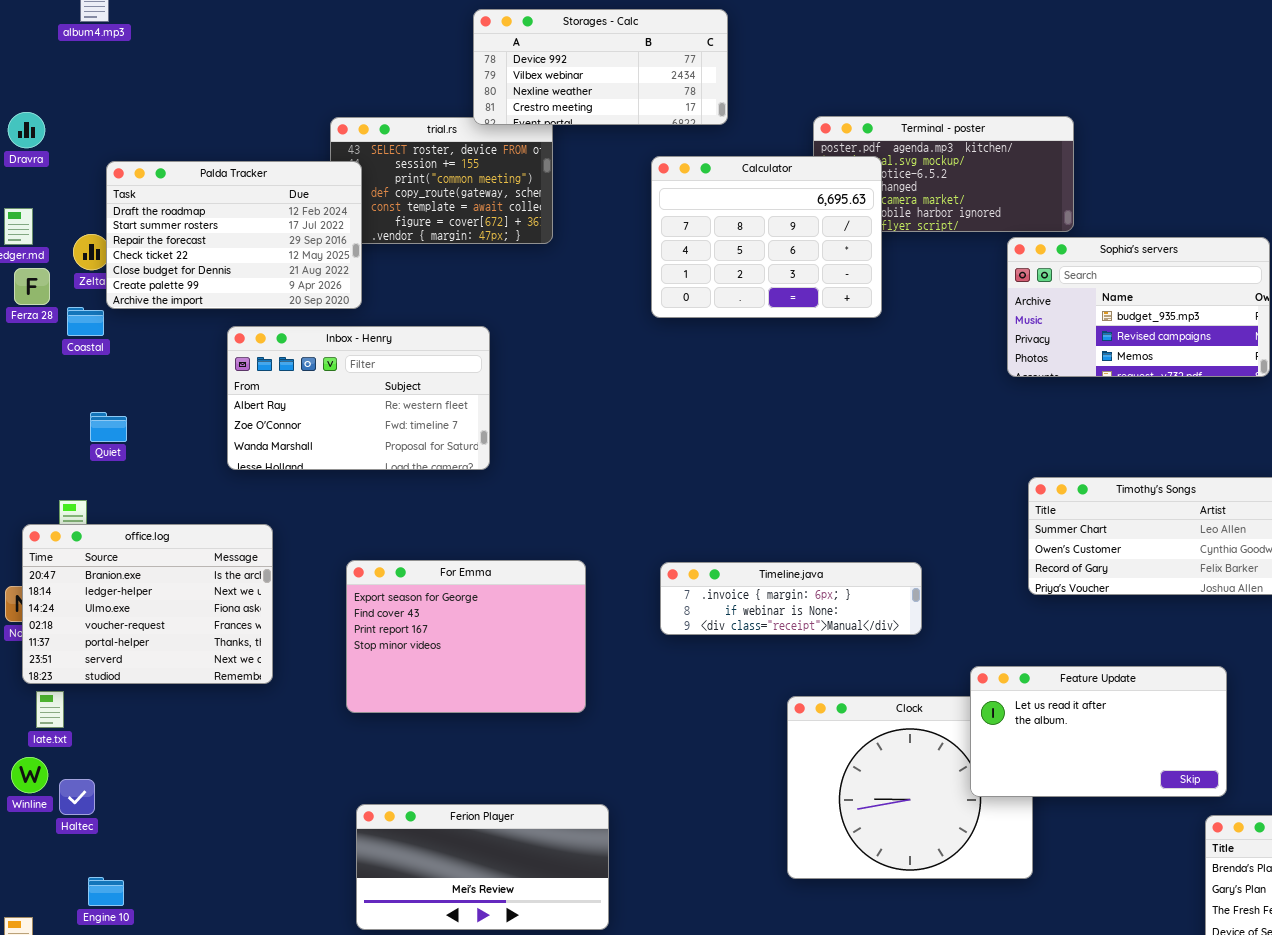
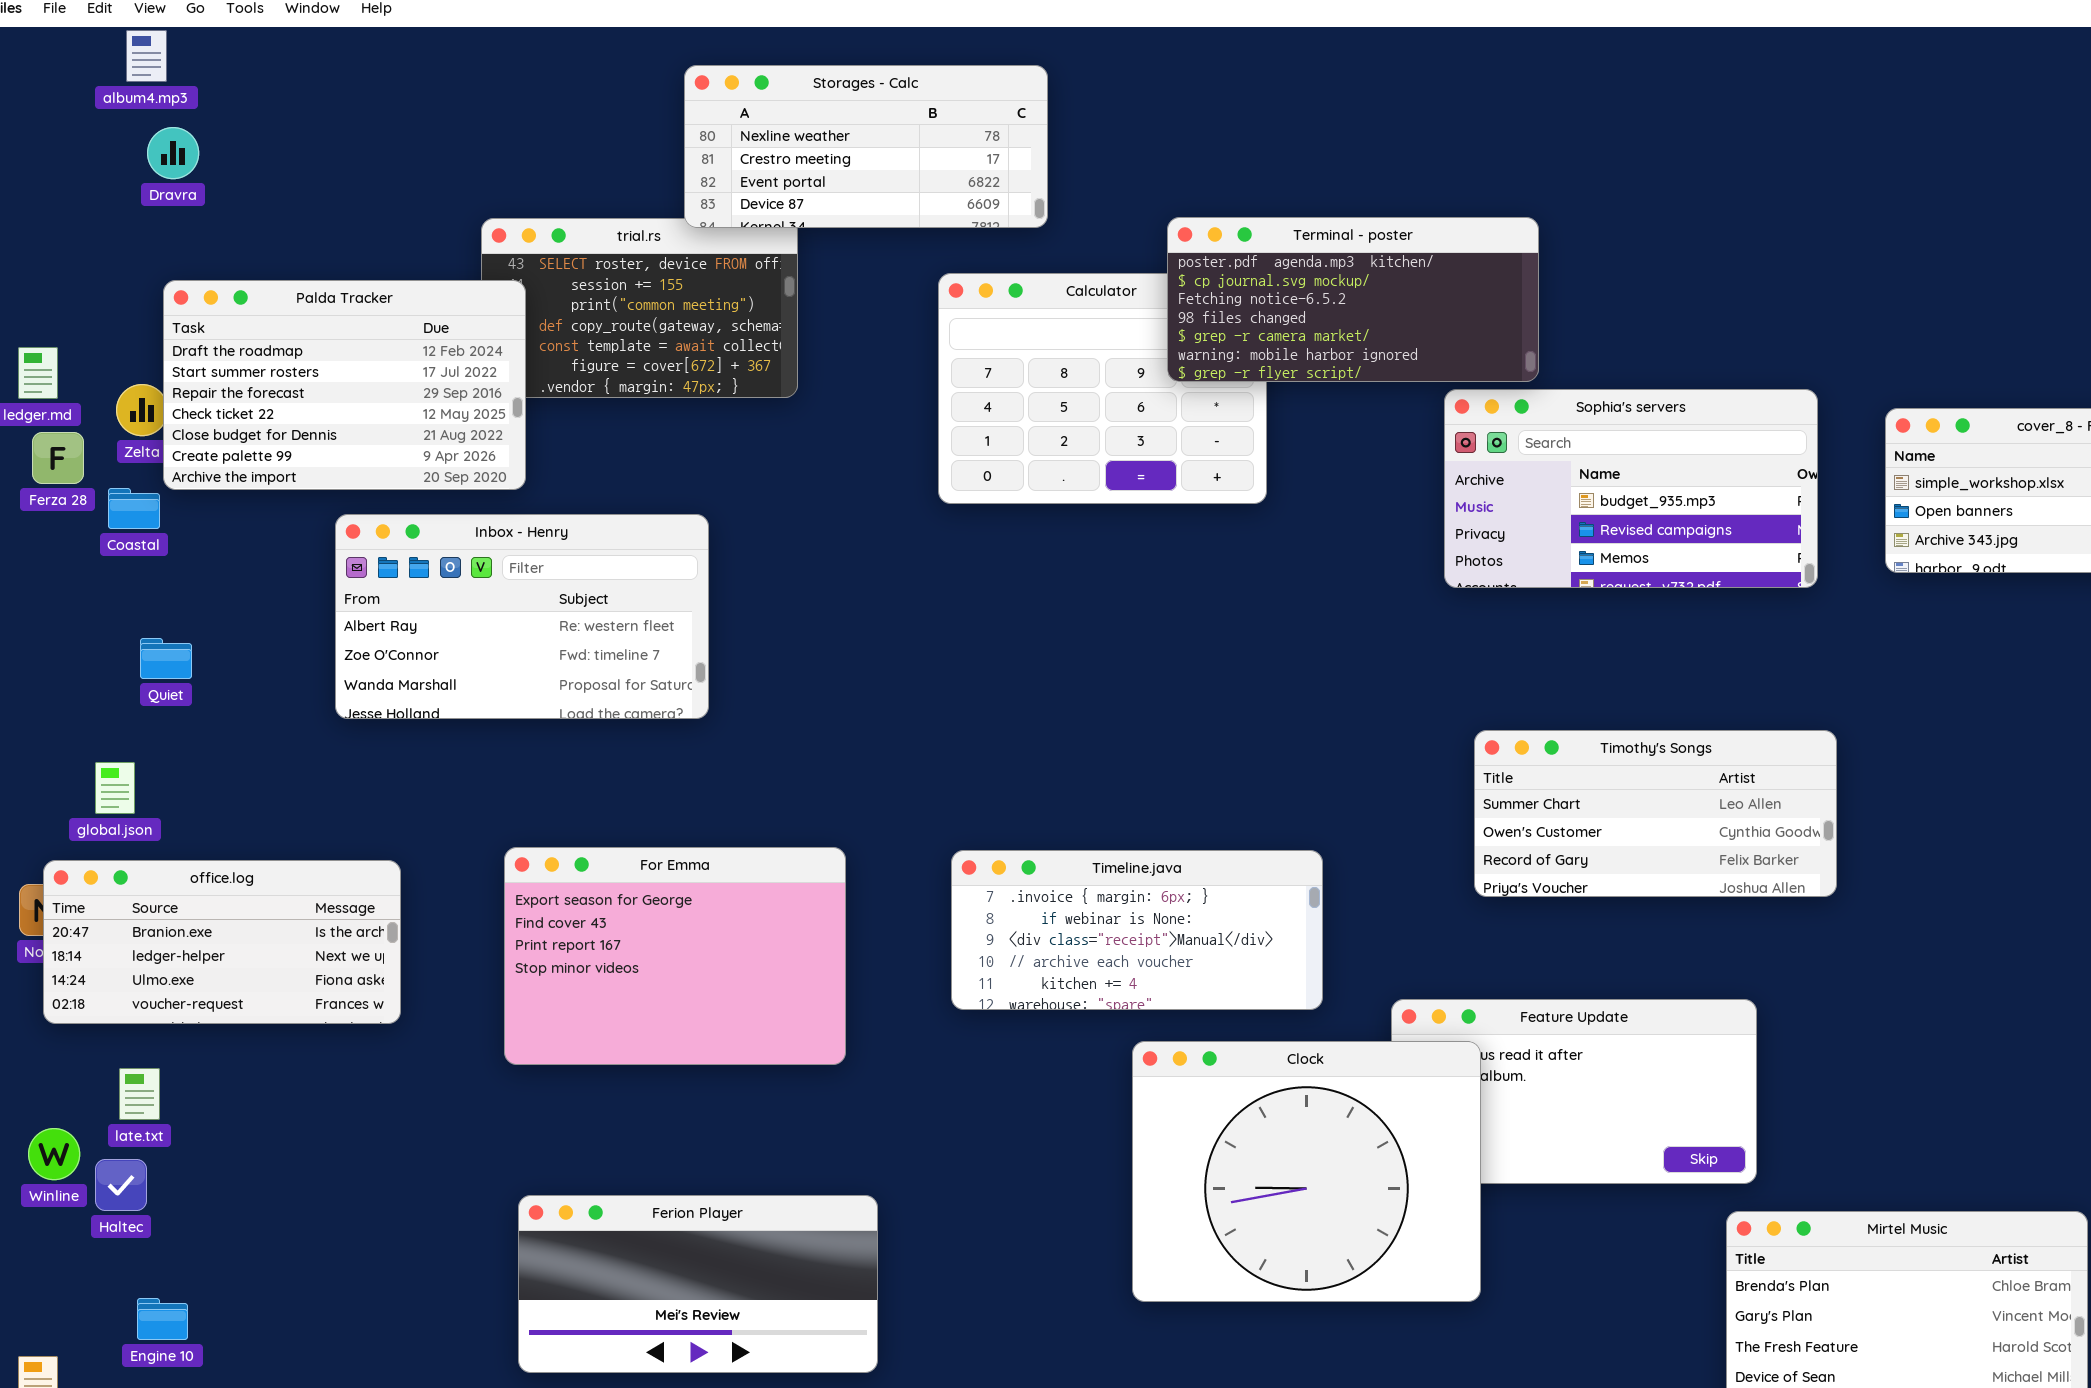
Storages - Calc: [473,9,728,125] -> [684,65,1048,228], scrolled down 2 rows
Dravra: [8,112,45,148] -> [147,127,199,179], moved
Terminal - poster: [813,116,1074,232] -> [1167,217,1539,382], raised
office.log: [22,524,273,684] -> [43,860,401,1024], resized
Timeline.java: [660,562,922,635] -> [951,850,1323,1010], resized
late.txt: [36,691,64,728] -> [119,1068,160,1120], moved
Clock: [787,696,1033,879] -> [1132,1041,1481,1302], raised

